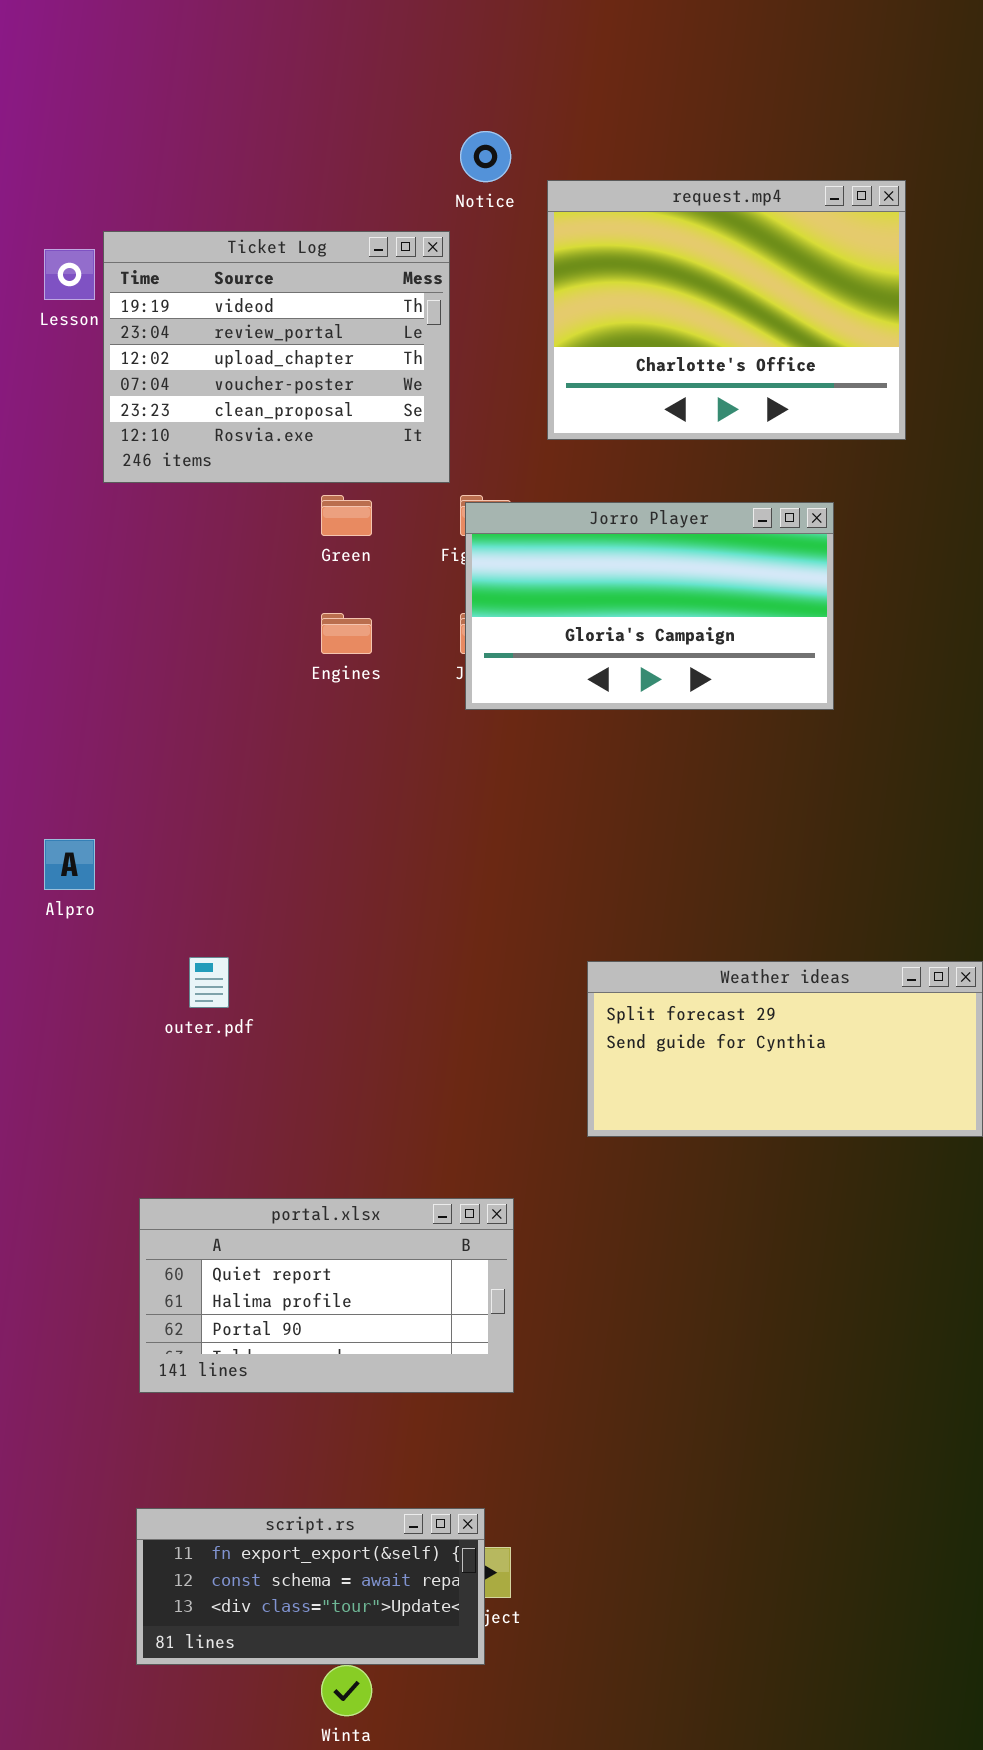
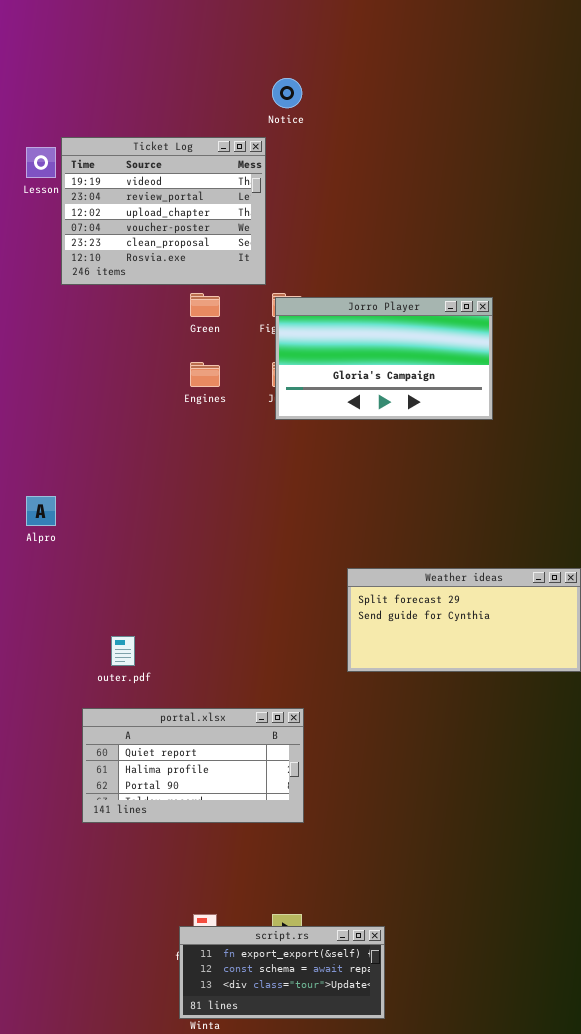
request.mp4: [547,180,906,440] -> none, closed
outer.pdf: [189,957,229,1008] -> [111,636,135,666], moved
script.rs: [136,1508,485,1665] -> [179,926,385,1019], moved

